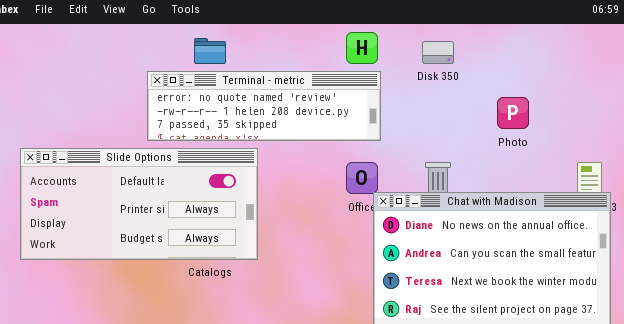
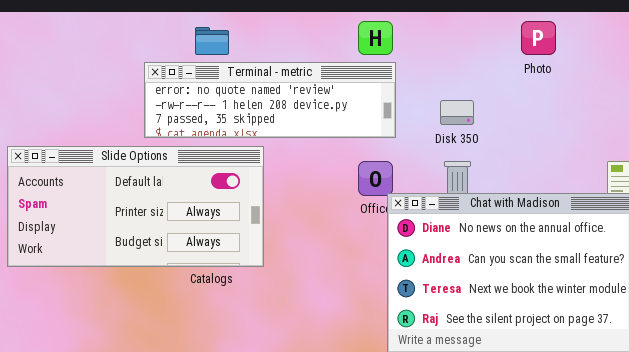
Disk 350: [422,41,454,64] -> [440,100,474,125], moved
Photo: [497,97,529,129] -> [521,21,556,55], moved

